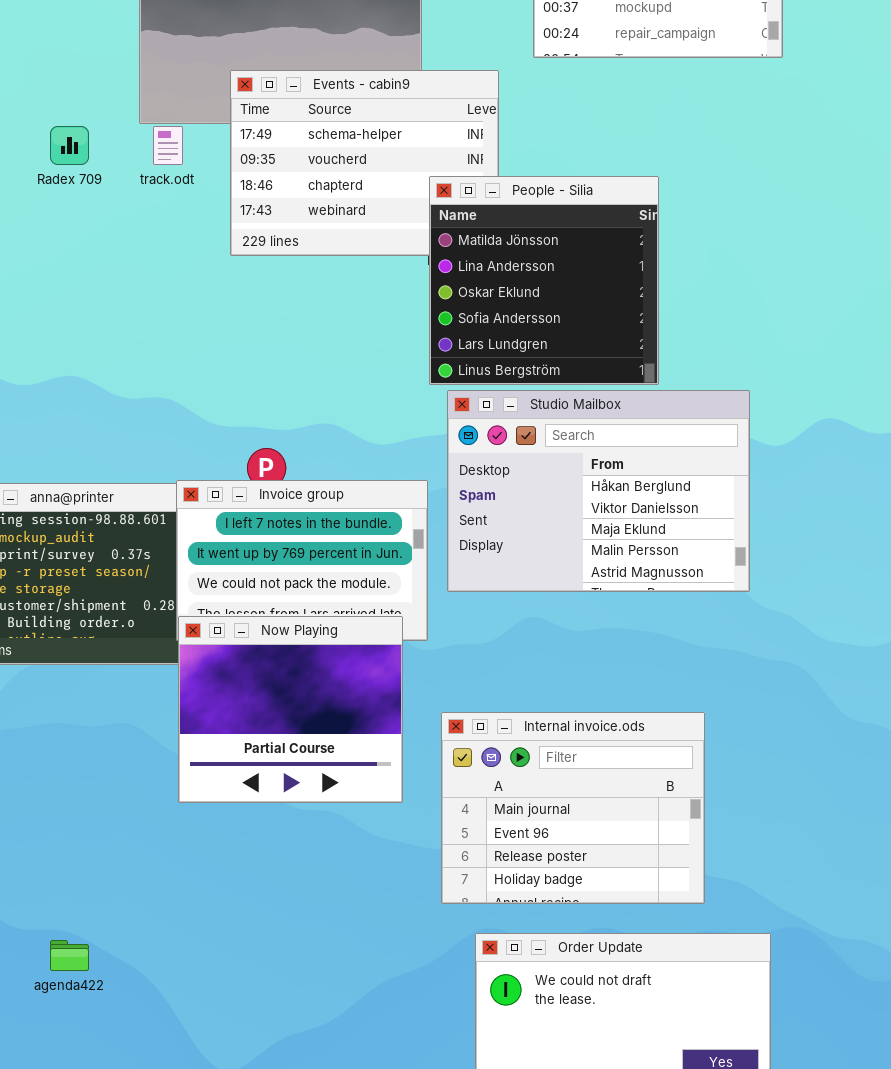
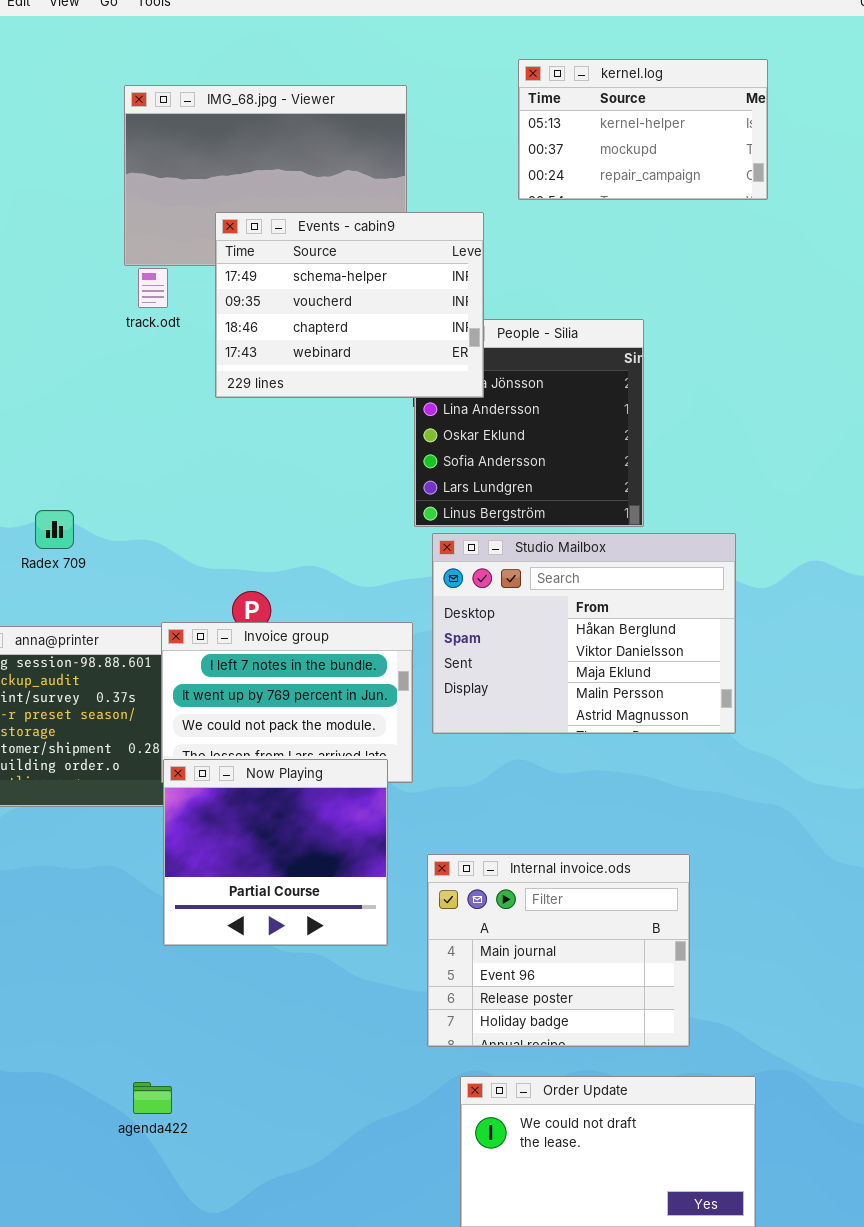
Events - cabin9: [230,70,499,256] -> [215,212,484,398], raised
Radex 709: [50,126,89,165] -> [35,510,74,549], moved
agenda422: [50,940,89,971] -> [133,1082,172,1114], moved

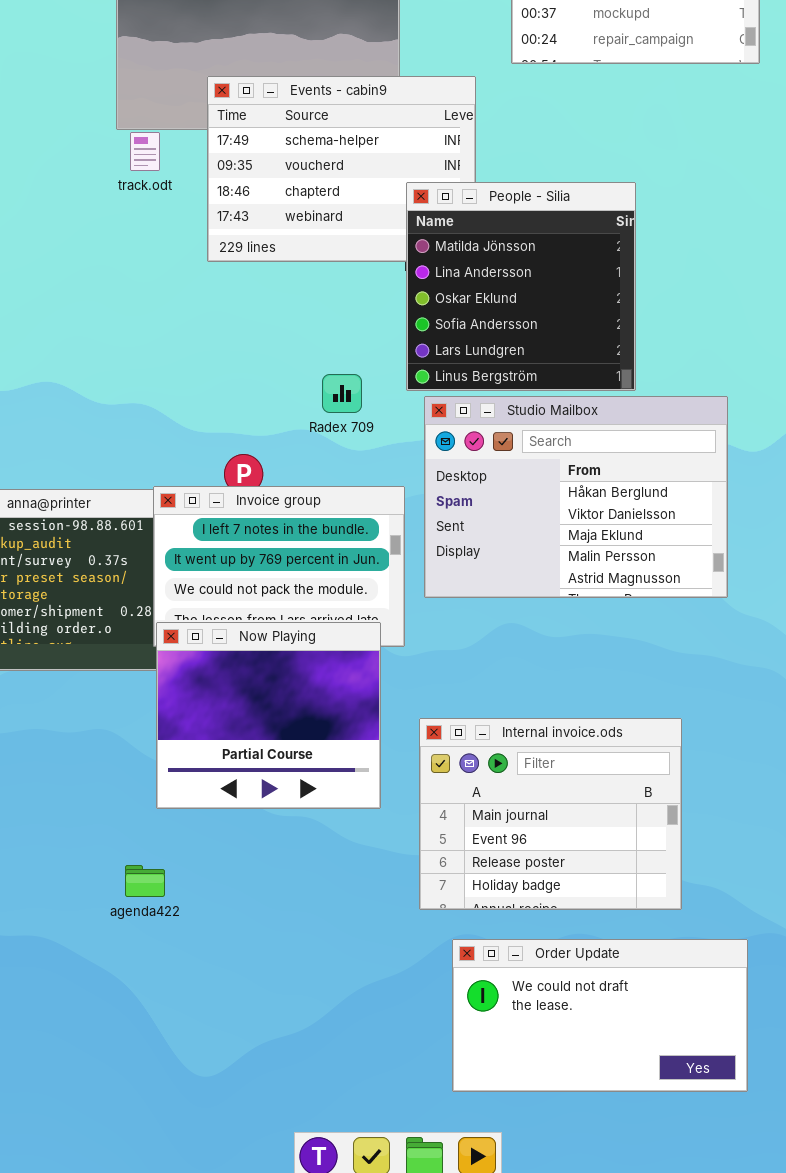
People - Silia: [414,319,644,527] -> [406,182,636,391], raised
Radex 709: [35,510,74,549] -> [322,374,362,413], moved
agenda422: [133,1082,172,1114] -> [125,865,165,897], moved

